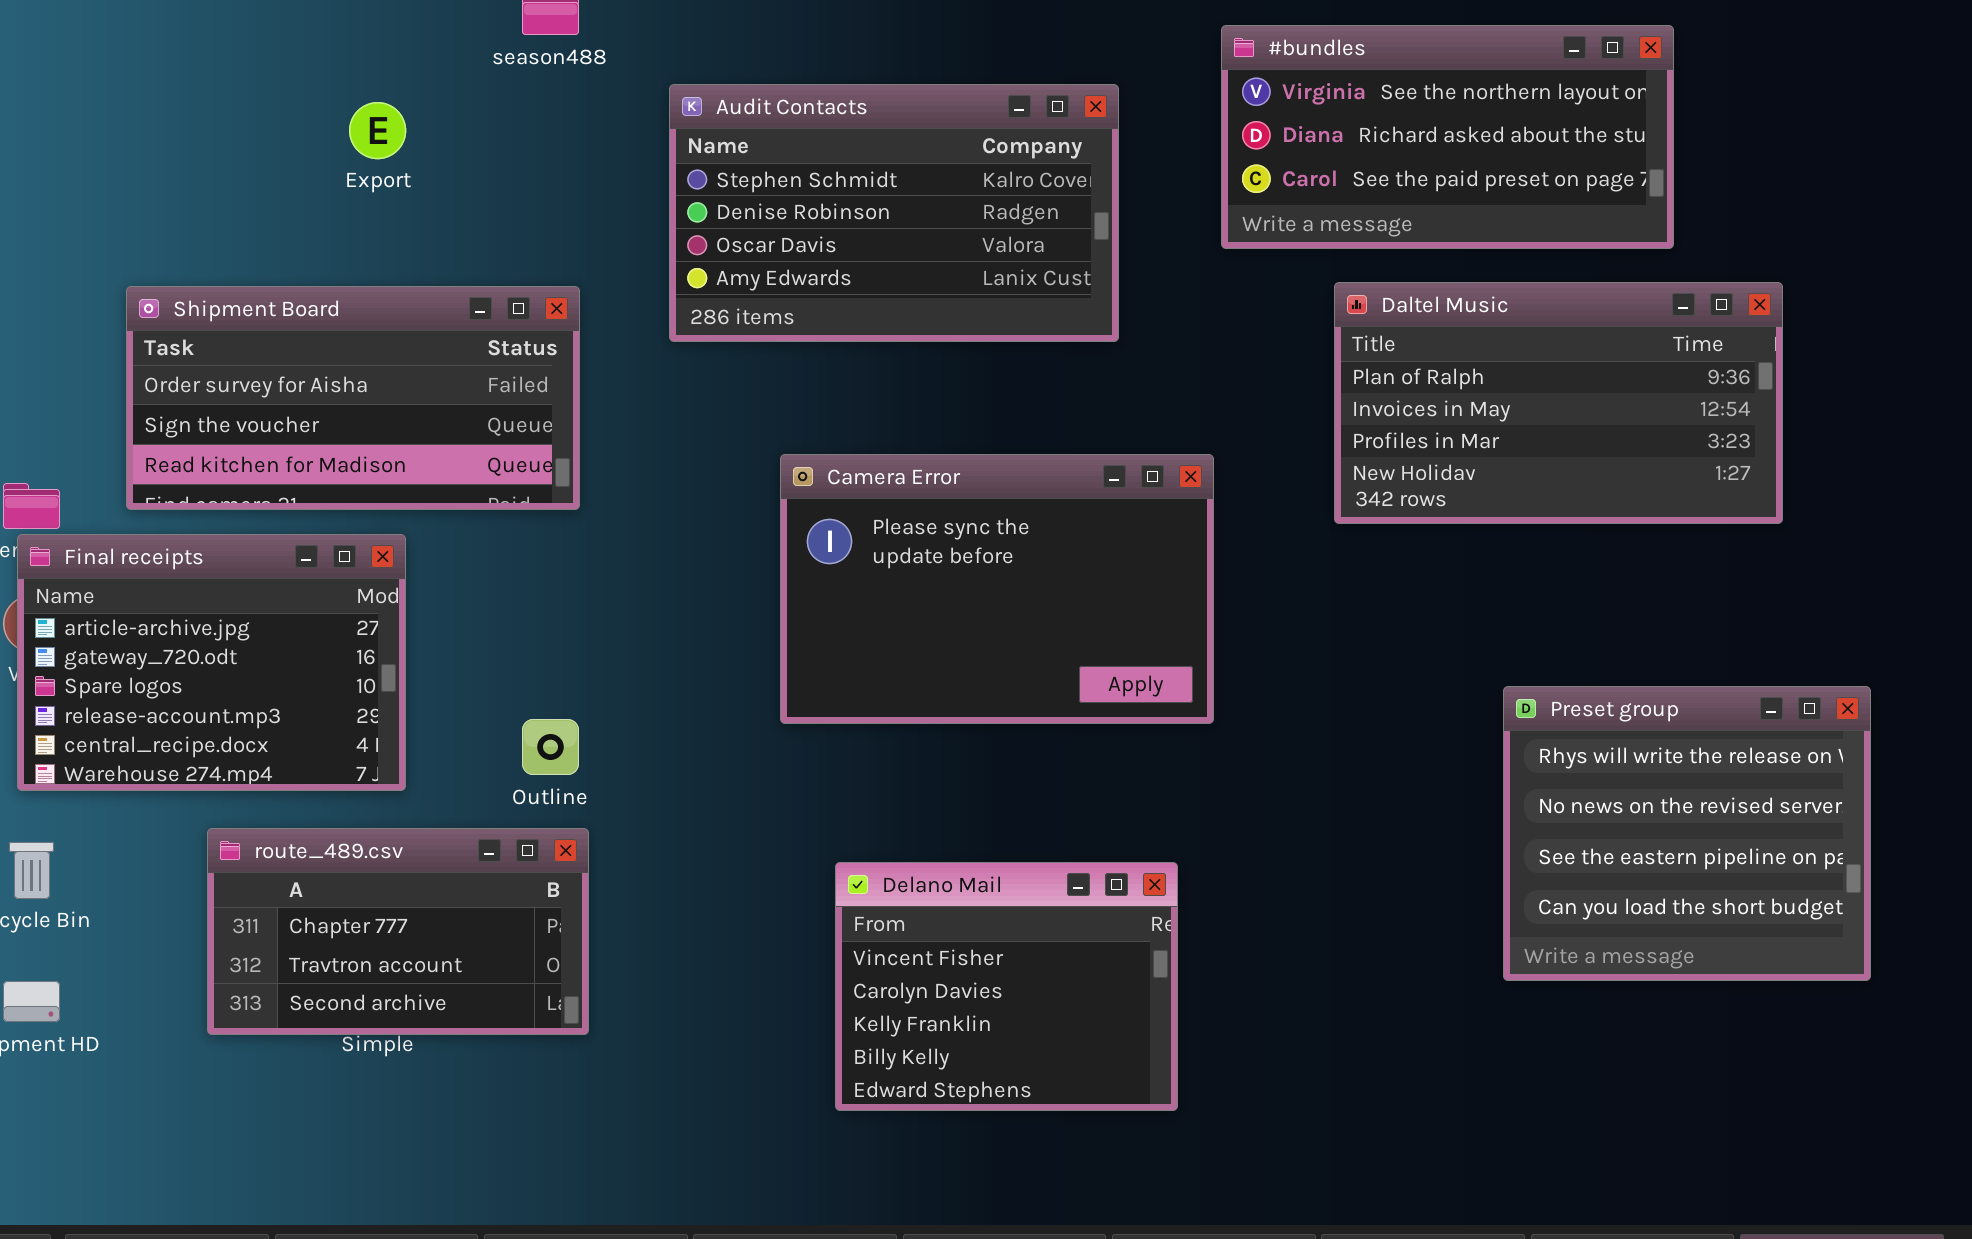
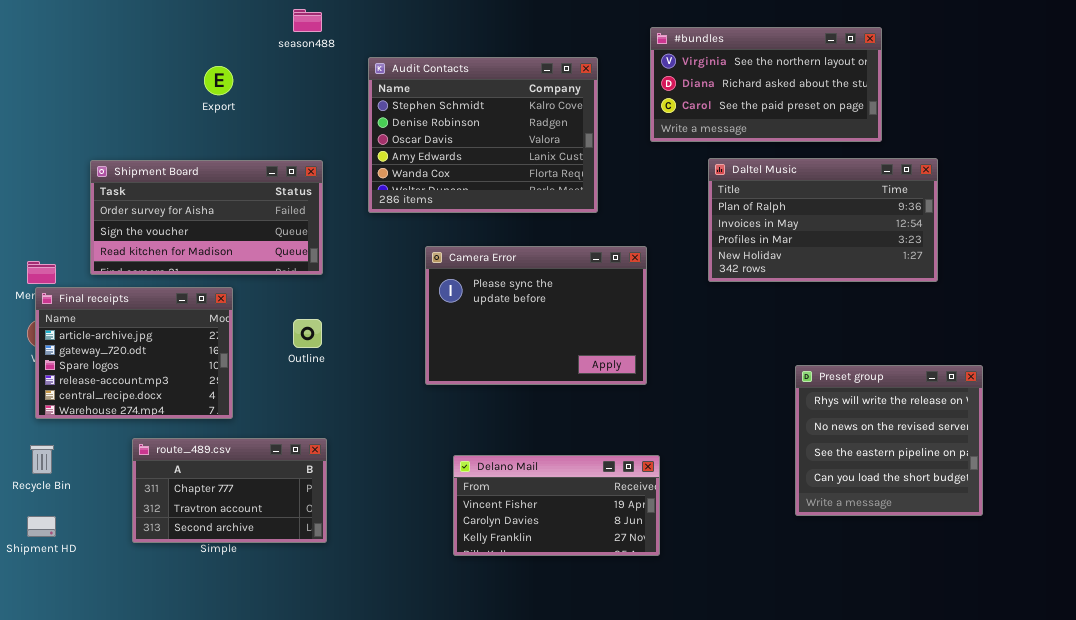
Audit Contacts: [669,84,1119,342] -> [368,57,598,213], resized
Outline: [522,719,579,775] -> [293,319,322,348], moved
Delano Mail: [835,862,1178,1111] -> [453,455,660,556], resized

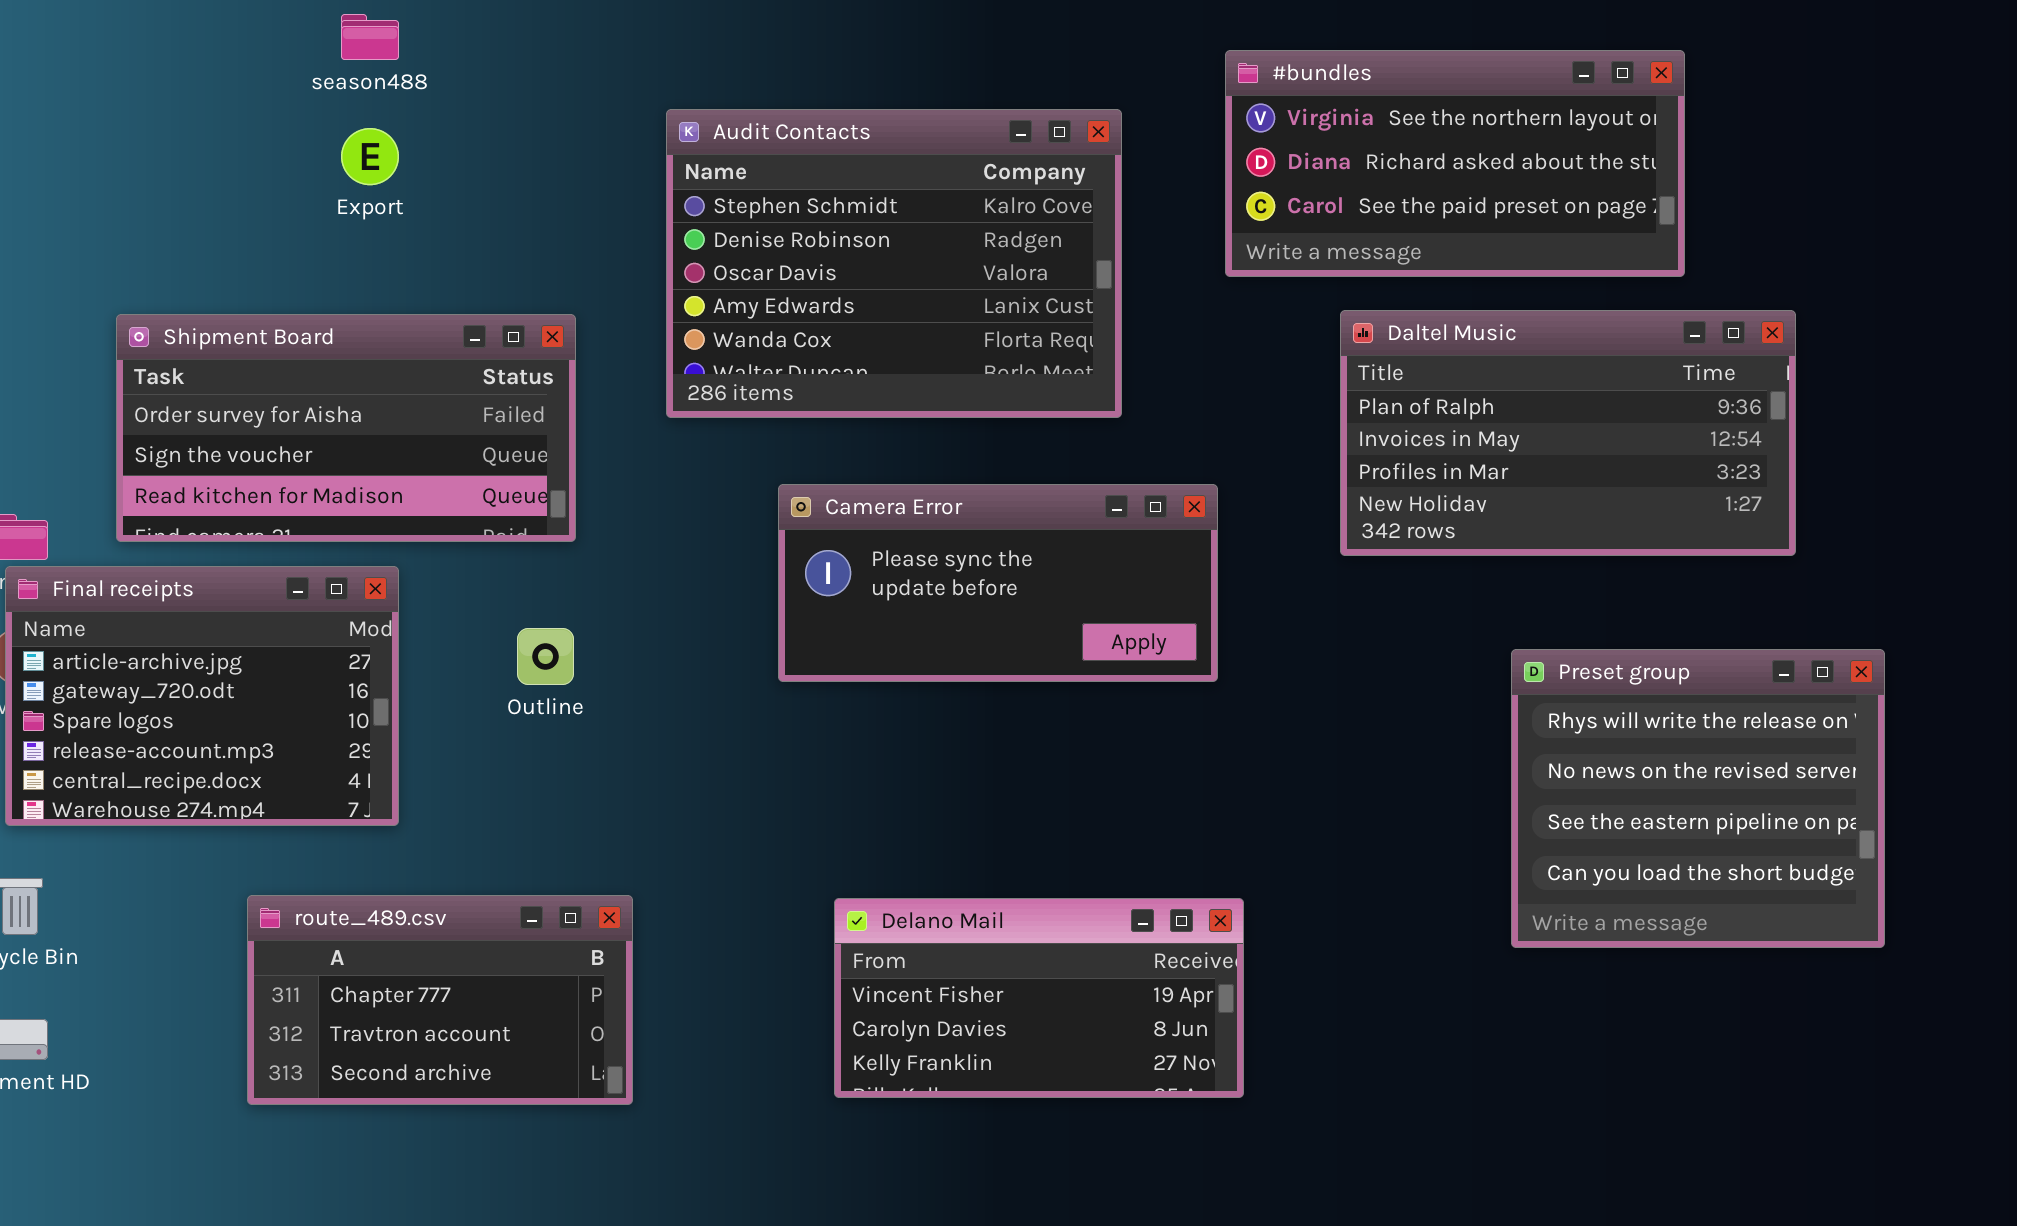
season488: [293,9,322,32] -> [341,14,399,60], moved
Camera Error: [425,246,647,385] -> [778,484,1218,682], resized
Preset group: [795,365,983,516] -> [1511,649,1885,948], moved
route_489.csv: [132,438,327,543] -> [247,895,633,1105], moved

